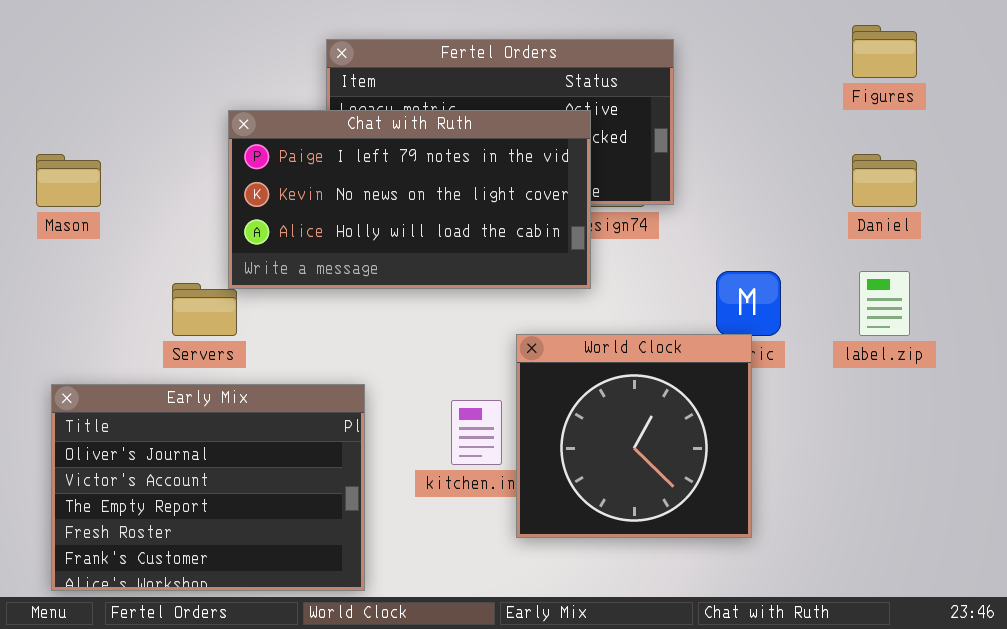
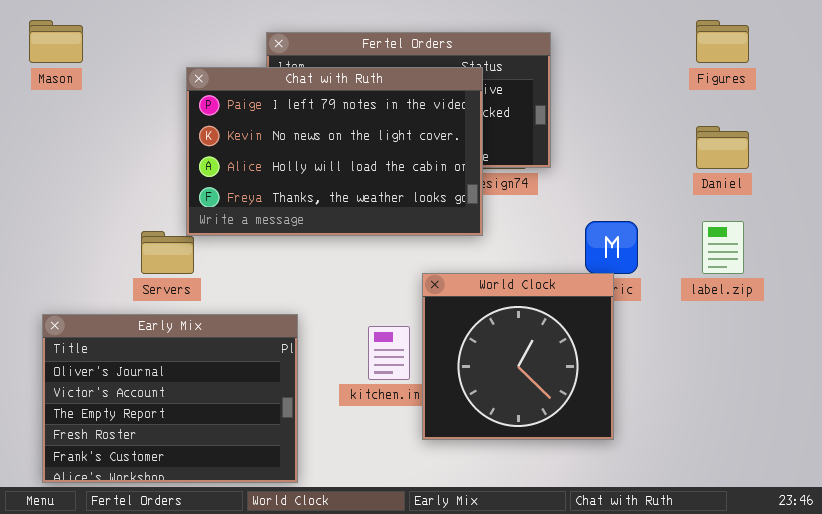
Chat with Ruth: [228,110,591,289] -> [186,67,483,236], resized
Mason: [36,154,101,207] -> [29,20,83,63], moved

